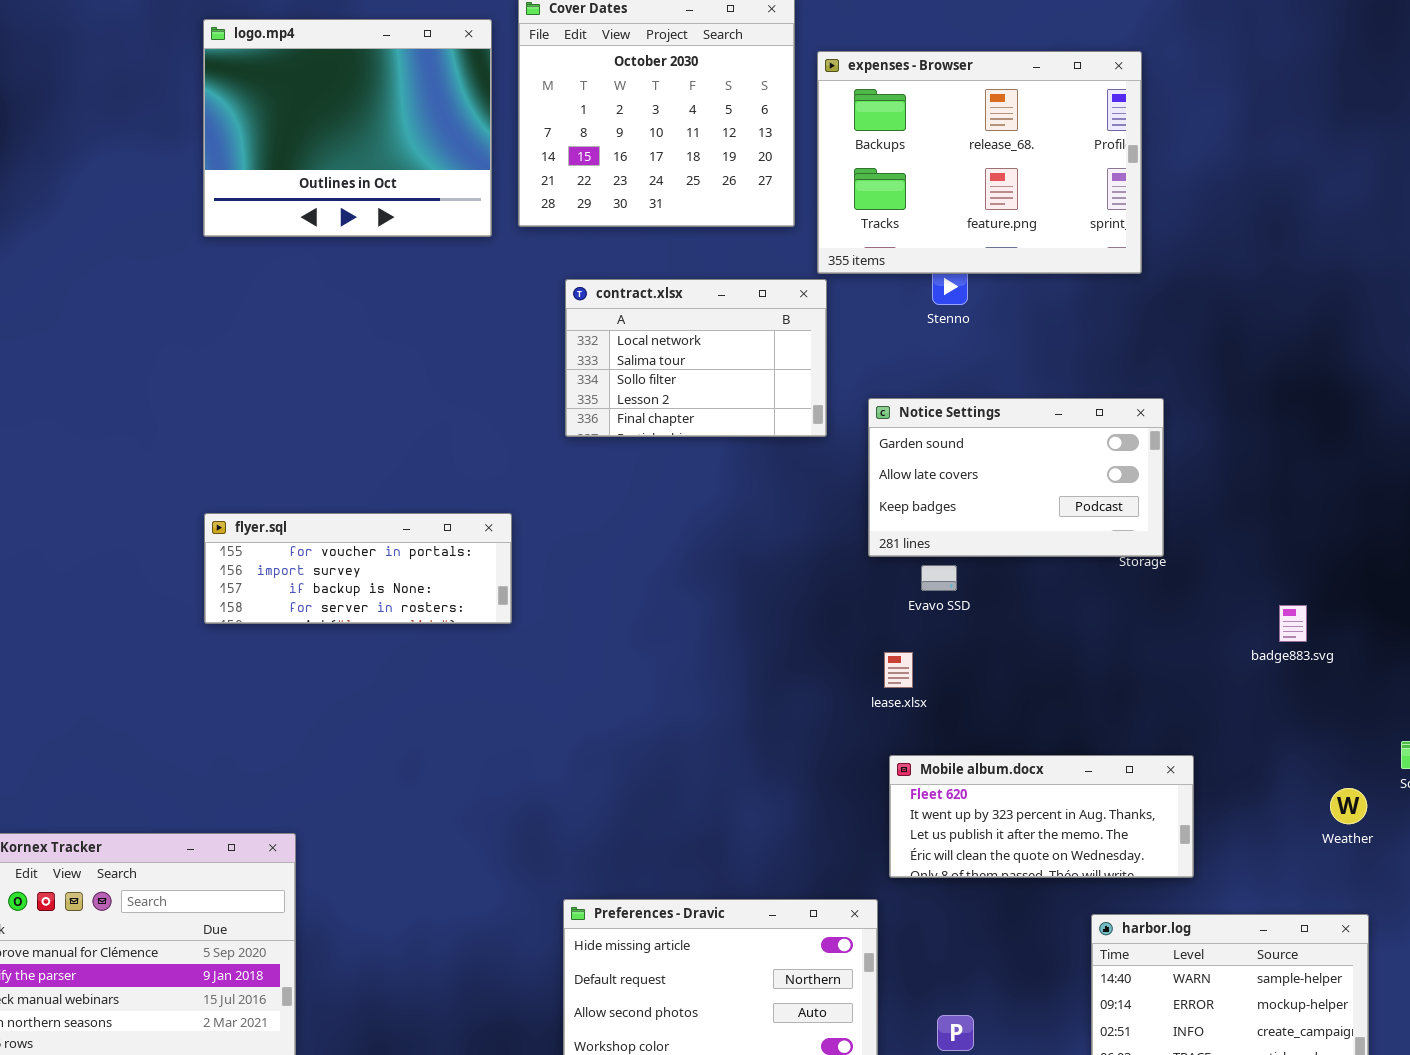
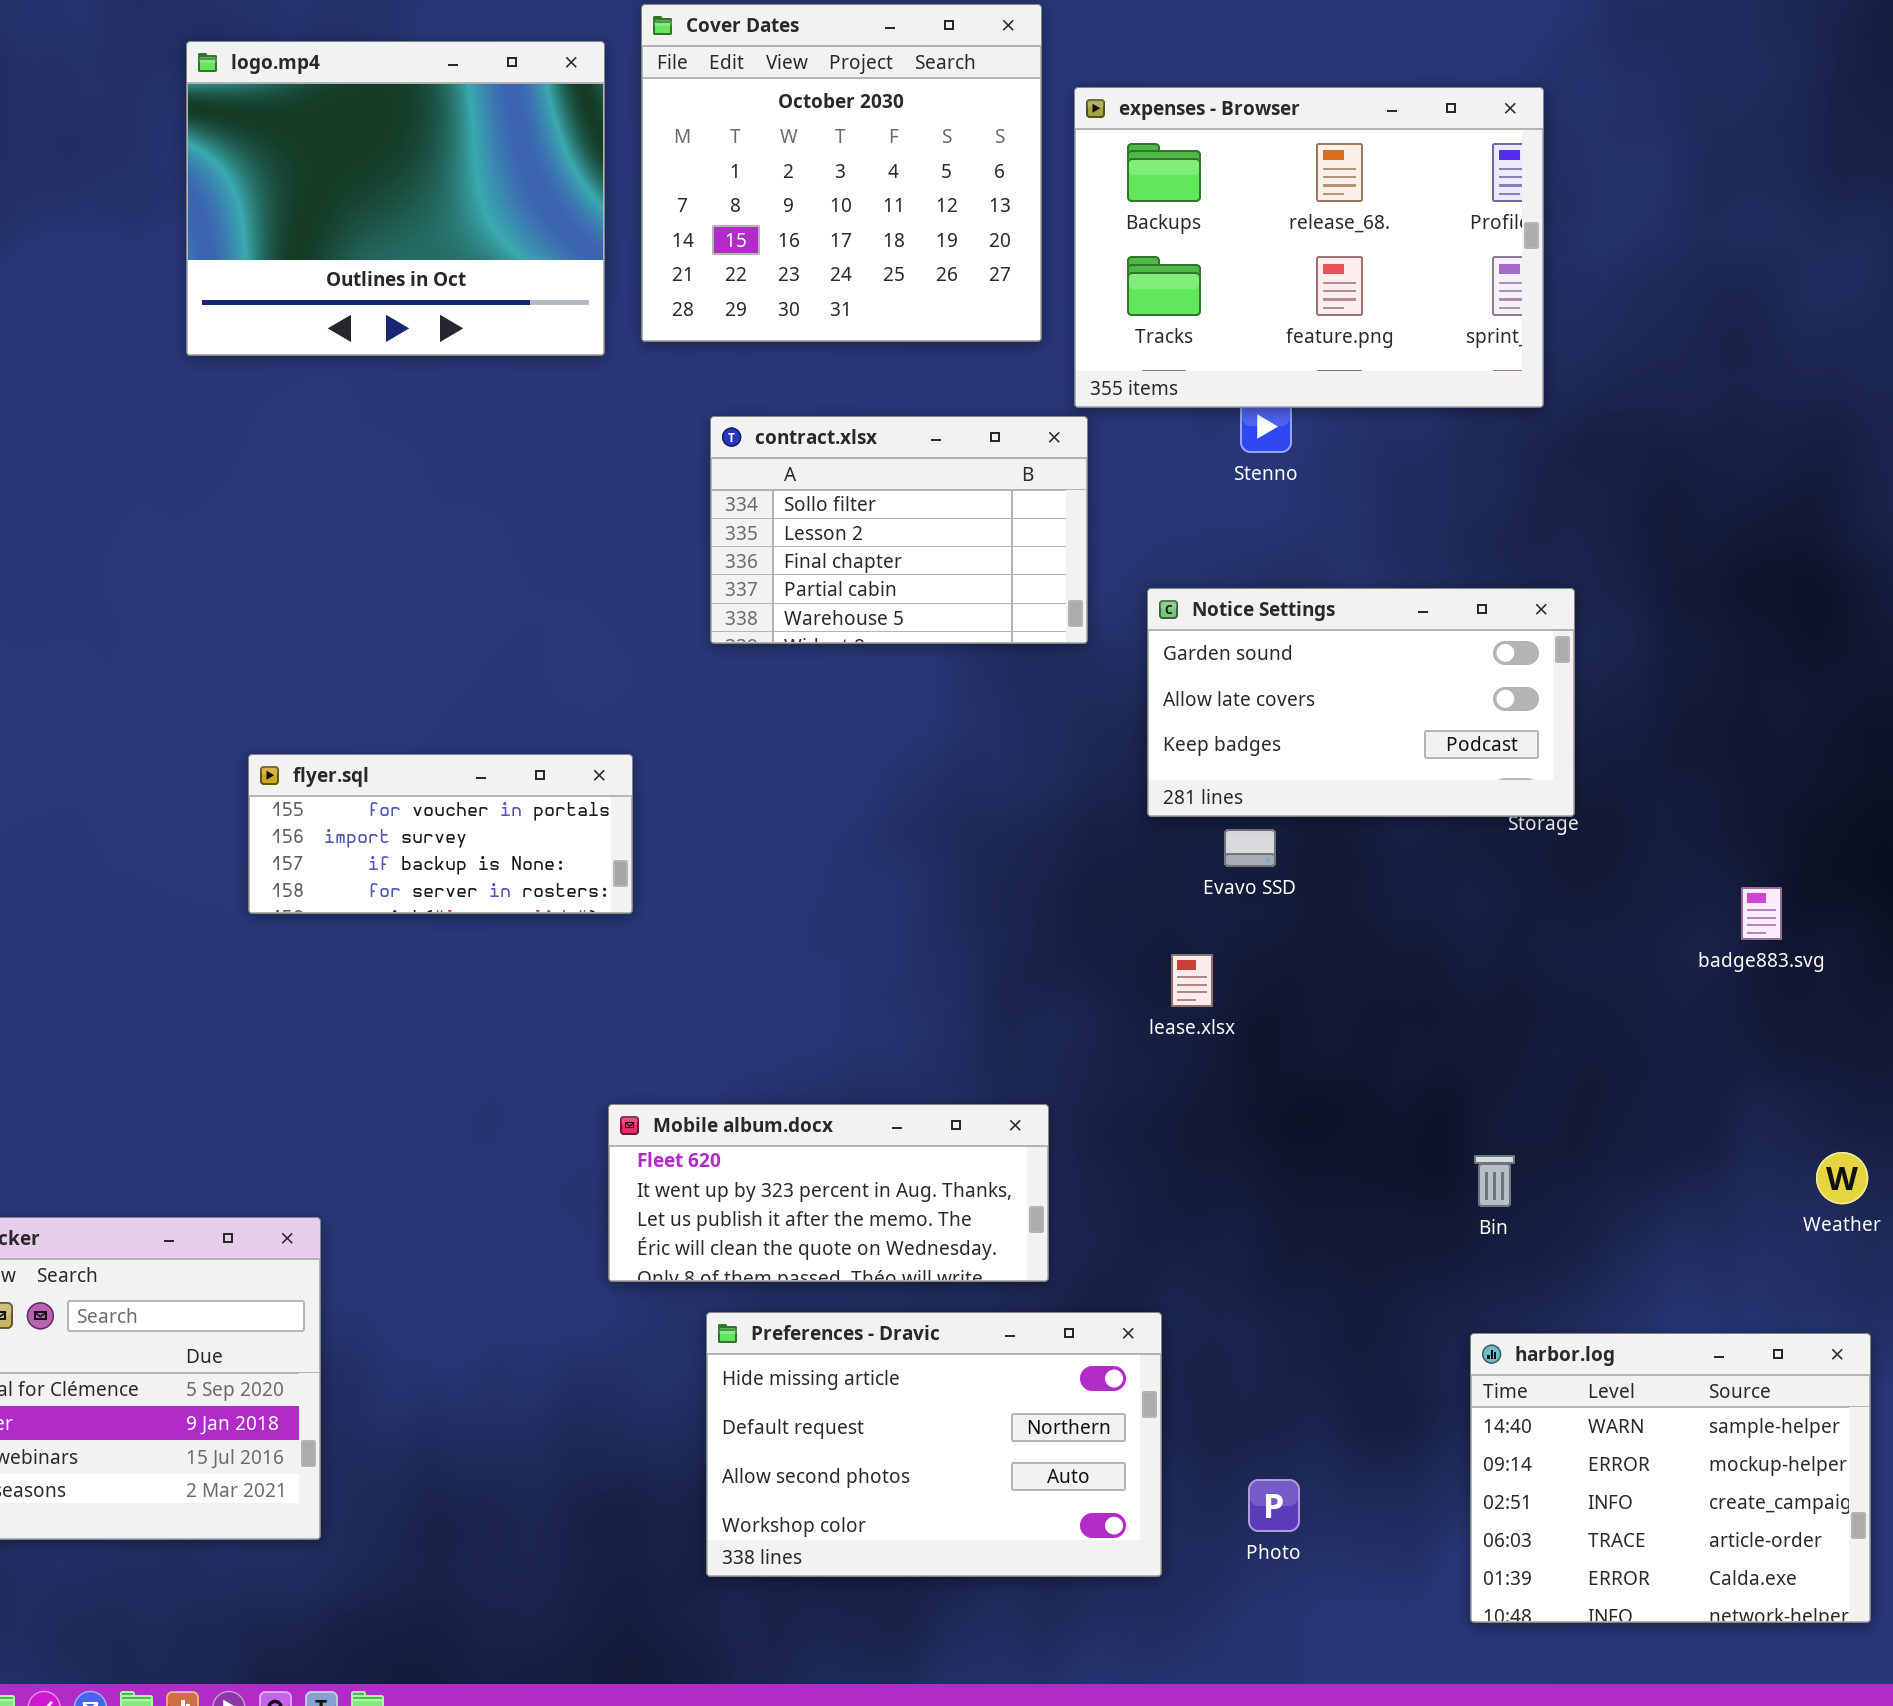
contract.xlsx: [565,279,827,437] -> [710,416,1088,644], scrolled down 2 rows
flyer.sql: [204,513,512,624] -> [248,754,633,914], resized
Mobile album.docx: [889,755,1194,878] -> [608,1104,1049,1282], moved

